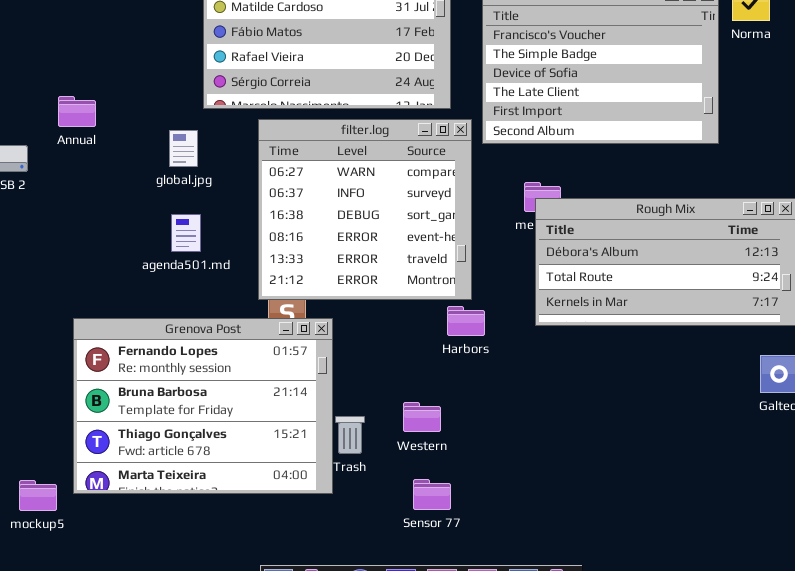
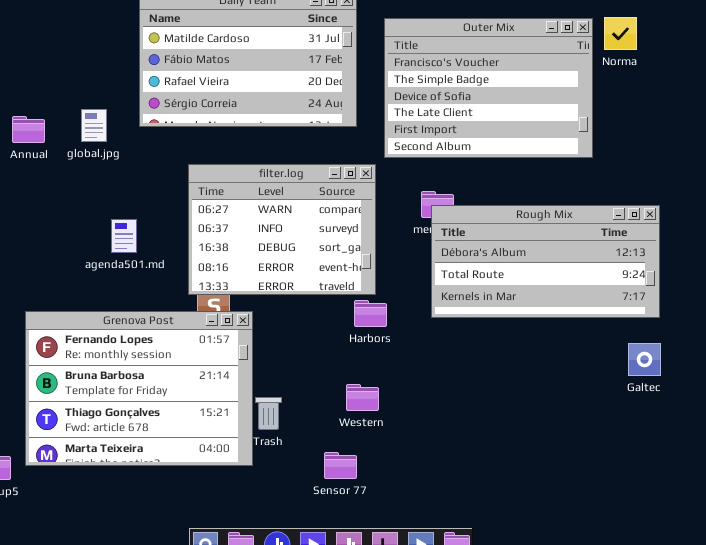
filter.log: [258,119,472,300] -> [188,164,376,295], resized
global.jpg: [169,130,198,167] -> [81,109,107,142], moved
Western: [403,402,441,432] -> [346,384,379,411], moved

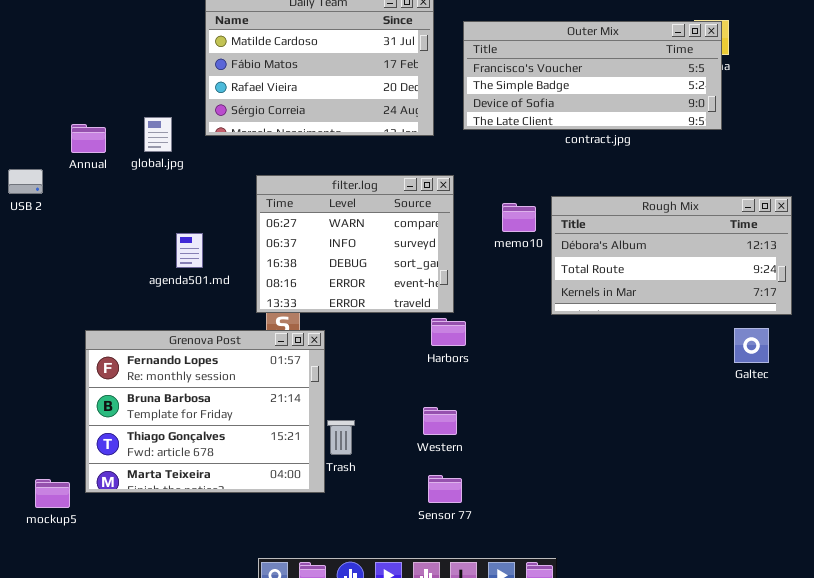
Outer Mix: [384,18,593,158] -> [463,21,722,130], resized
Rough Mix: [431,205,660,318] -> [551,196,792,315], moved
Galtec: [628,343,661,376] -> [734,328,769,363], moved
Sensor 77: [324,452,357,479] -> [428,475,462,503], moved

